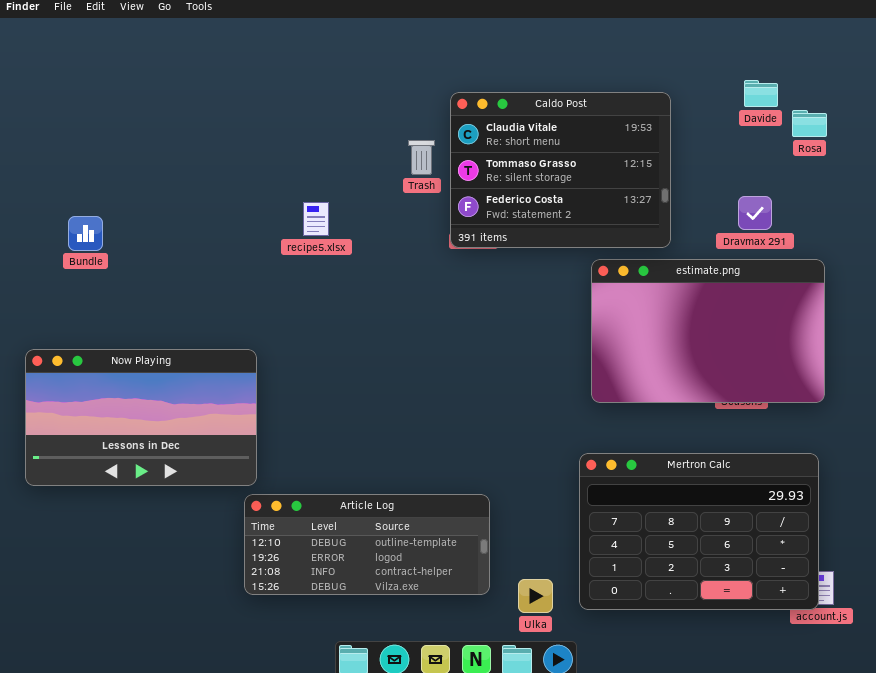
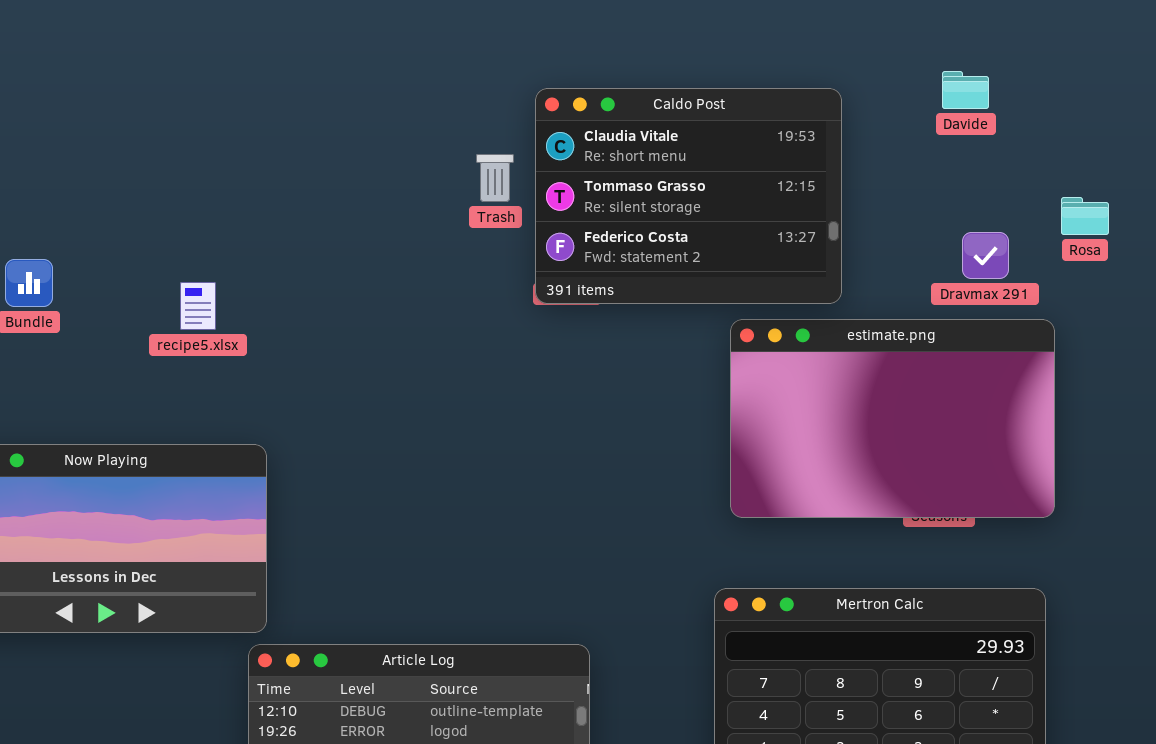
Rosa: [792,110,827,137] -> [1061,197,1109,235], moved
Dravmax 291: [738,196,772,230] -> [962,232,1009,279], moved
recipe5.xlsx: [303,202,329,236] -> [180,282,216,330], moved

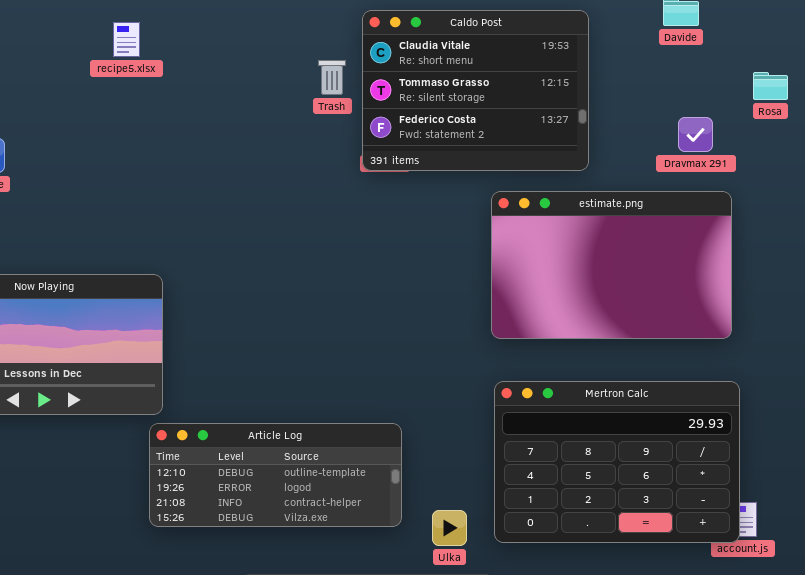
Rosa: [1061,197,1109,235] -> [753,72,788,100], moved
recipe5.xlsx: [180,282,216,330] -> [113,22,140,57], moved
estimate.png: [730,319,1055,518] -> [491,191,732,339], moved

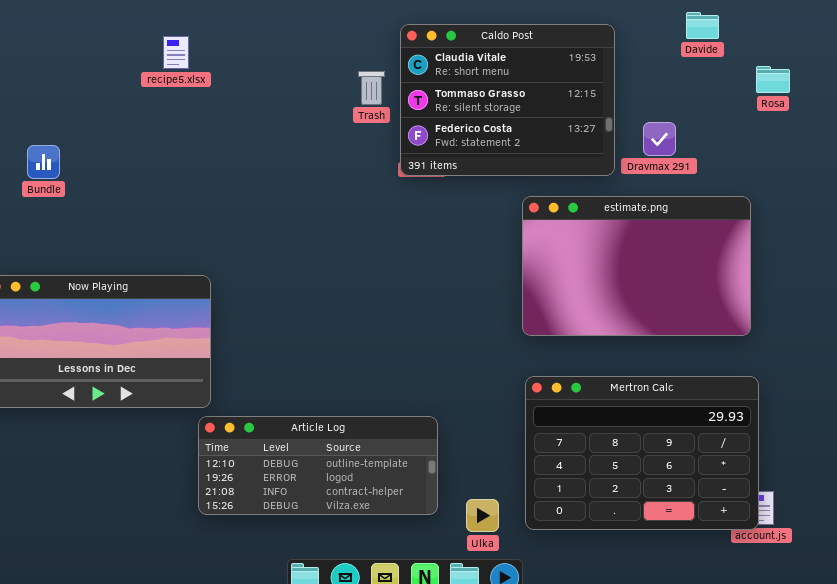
Rosa: [753,72,788,100] -> [756,66,790,93], moved
Dravmax 291: [678,117,713,152] -> [643,122,676,156], moved

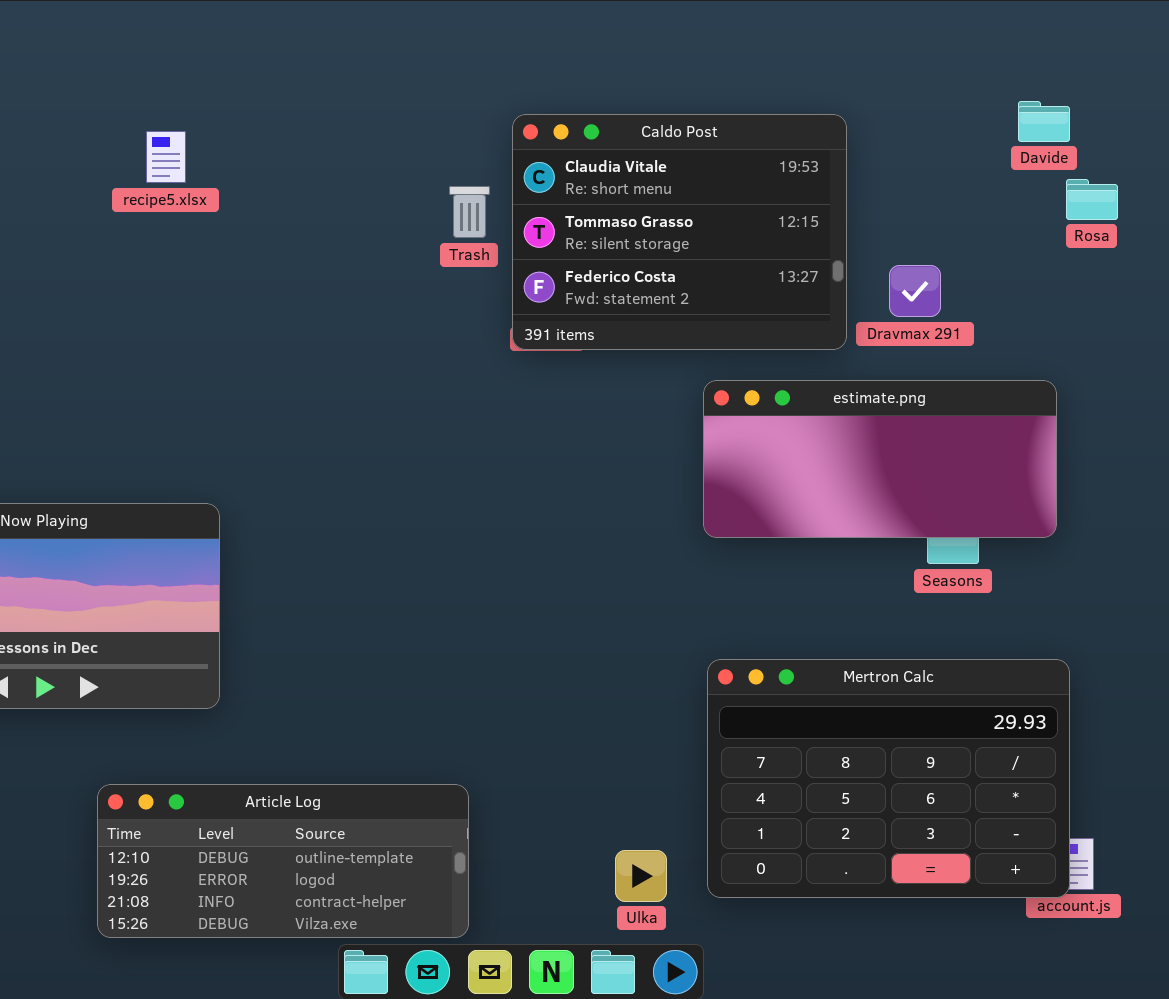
Davide: [686,12,719,39] -> [1018,101,1070,142], moved
estimate.png: [522,196,751,336] -> [703,380,1057,538], resized
Article Log: [198,416,438,515] -> [97,784,469,938], moved

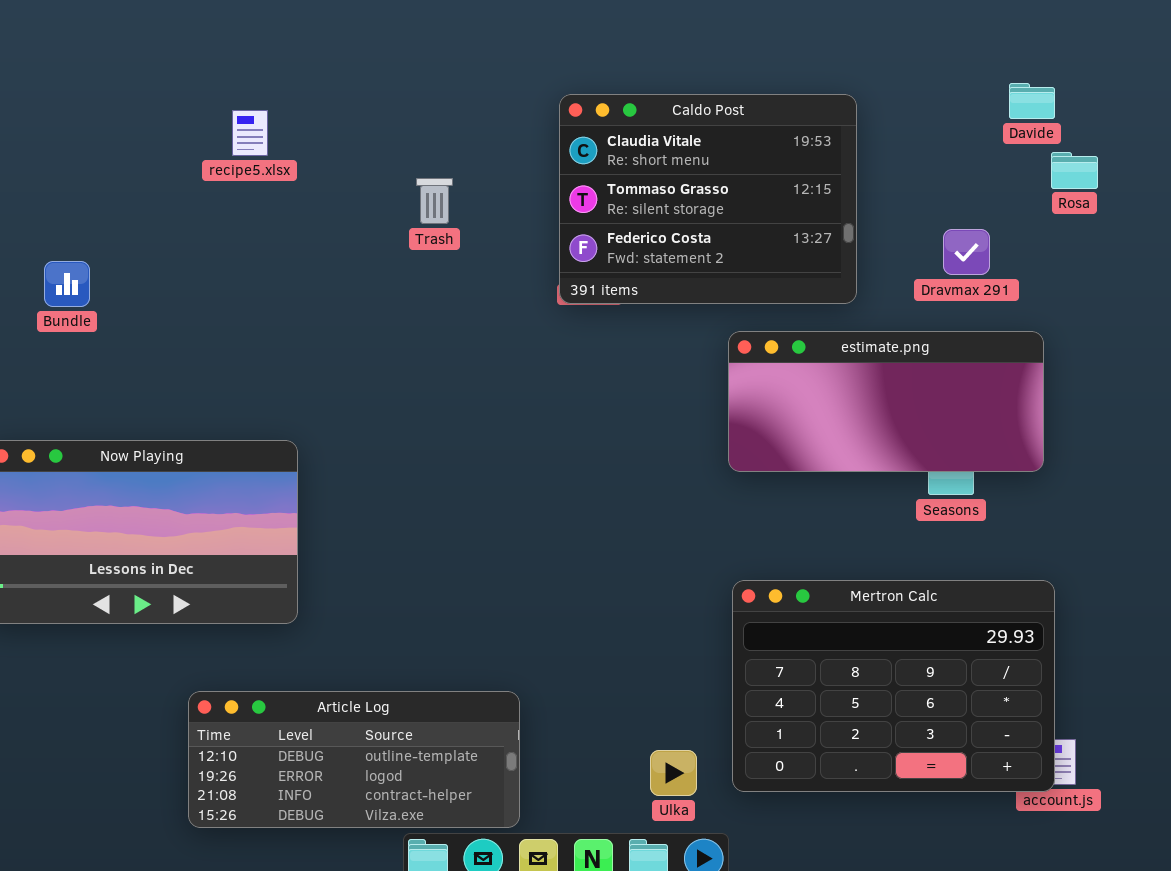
Trash: [449,186,490,238] -> [416,178,453,224], moved
Dravmax 291: [889,265,941,317] -> [943,229,990,275], moved

